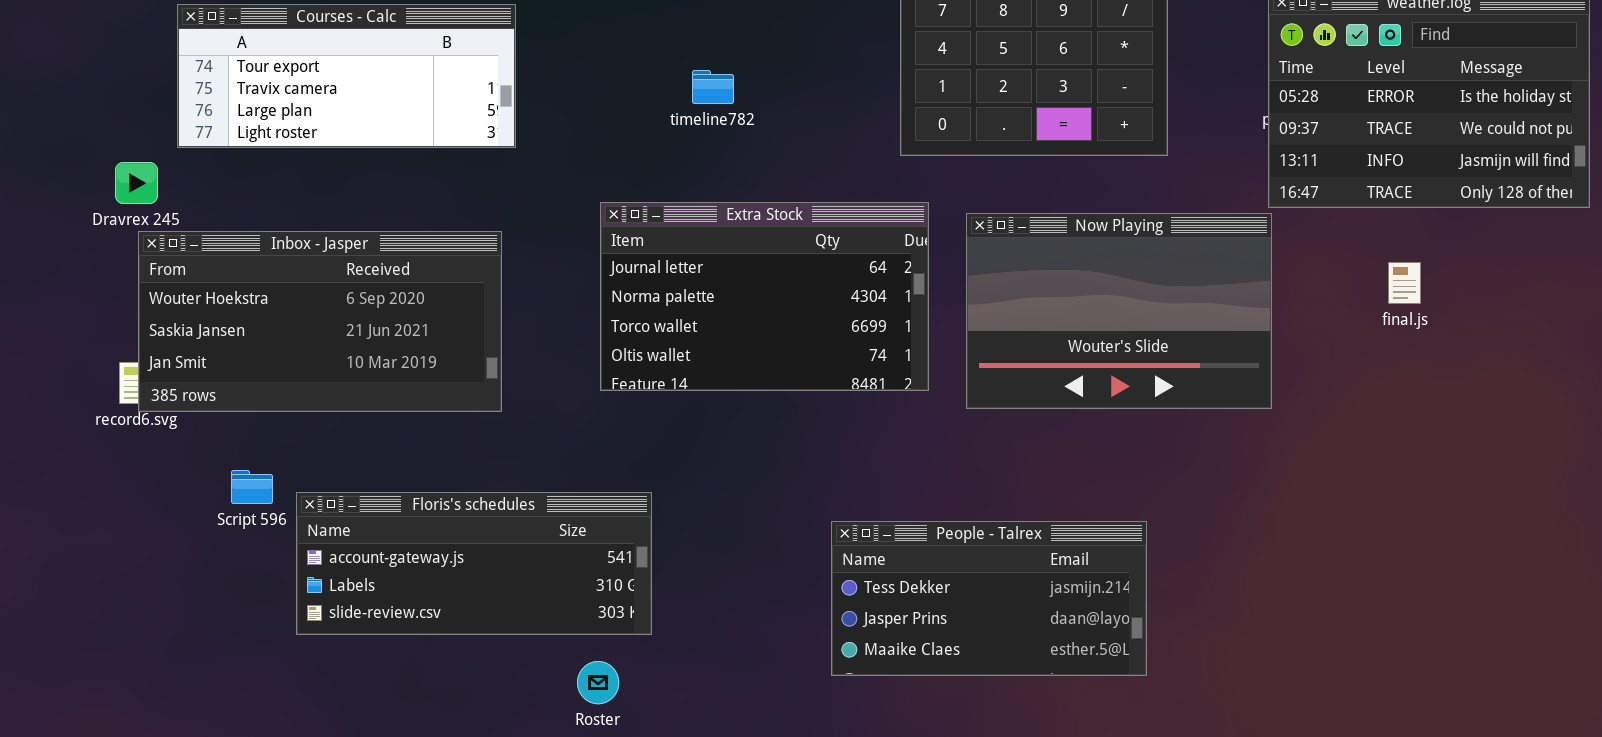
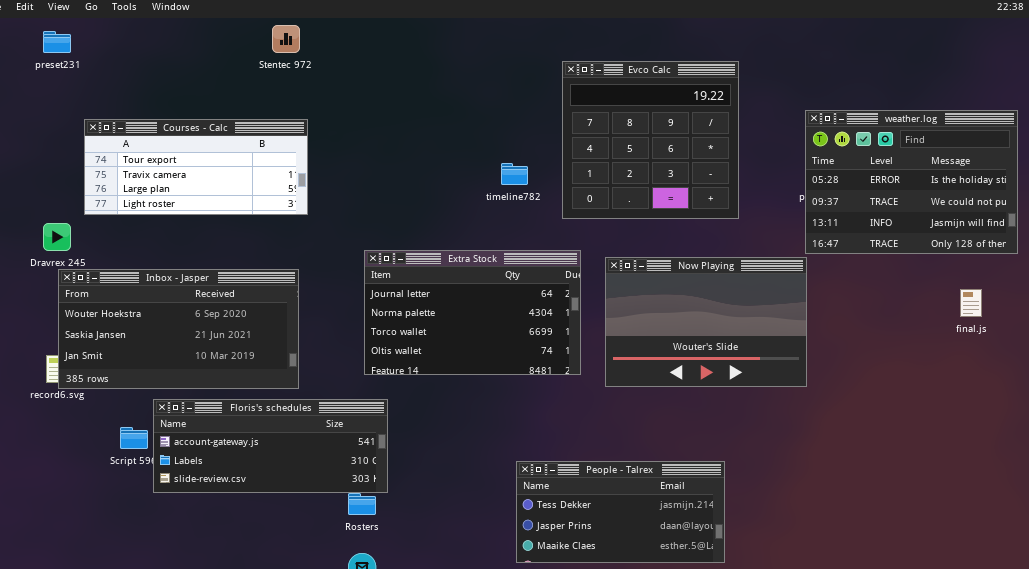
timeline782: [692,70,734,104] -> [501,163,528,185], moved
final.js: [1388,262,1421,304] -> [960,289,982,317], moved
Floris's schedules: [296,492,652,635] -> [153,399,388,493], moved

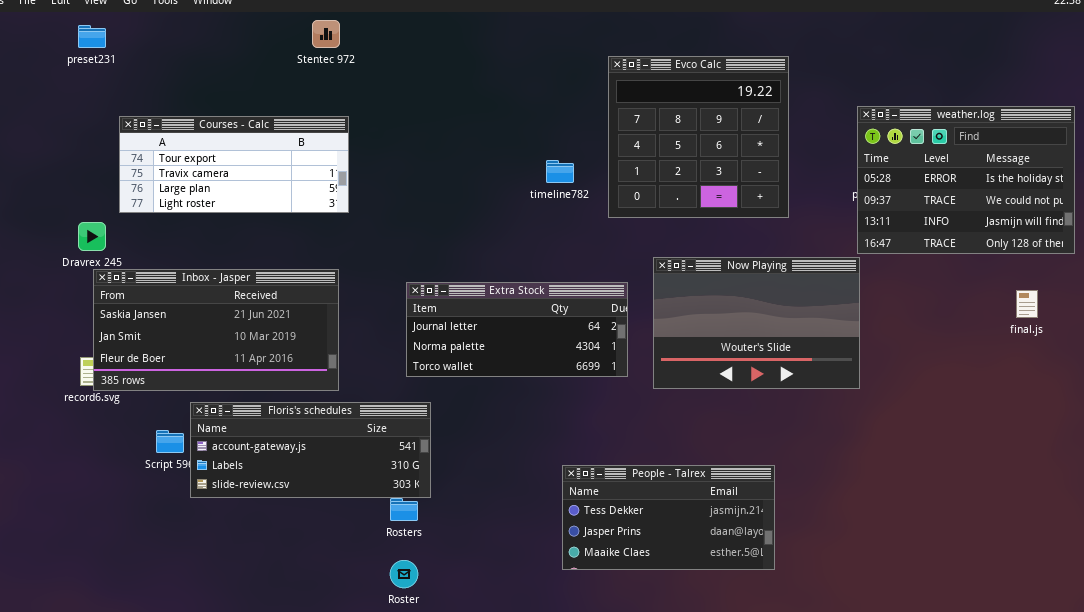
Extra Stock: [364,250,581,375] -> [406,282,628,377], resized
Inbox - Jasper: [58,269,299,389] -> [93,269,339,391], scrolled down 1 row

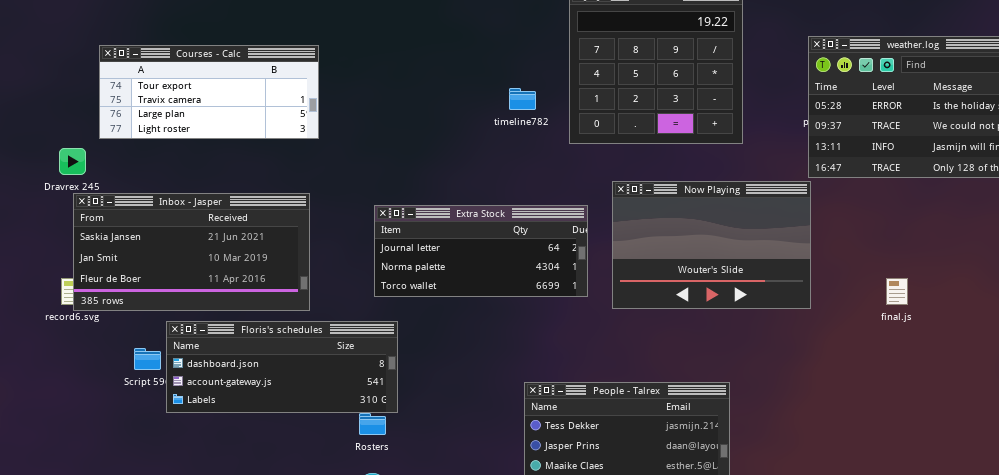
final.js: [1016,290,1038,318] -> [886,278,908,305], moved
Floris's schedules: [190,402,431,498] -> [166,321,398,413], scrolled up 1 row

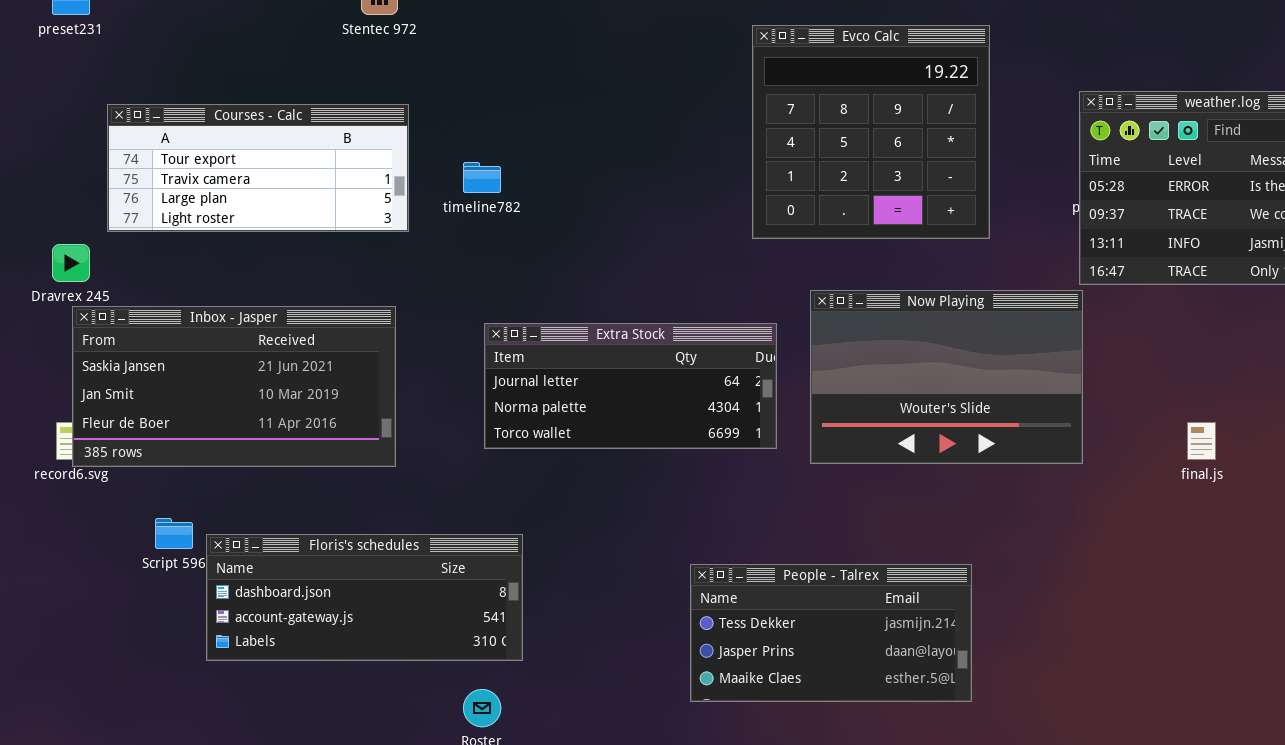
timeline782: [509,88,536,110] -> [463,162,501,193], moved
Floris's schedules: [166,321,398,413] -> [206,534,523,661], moved

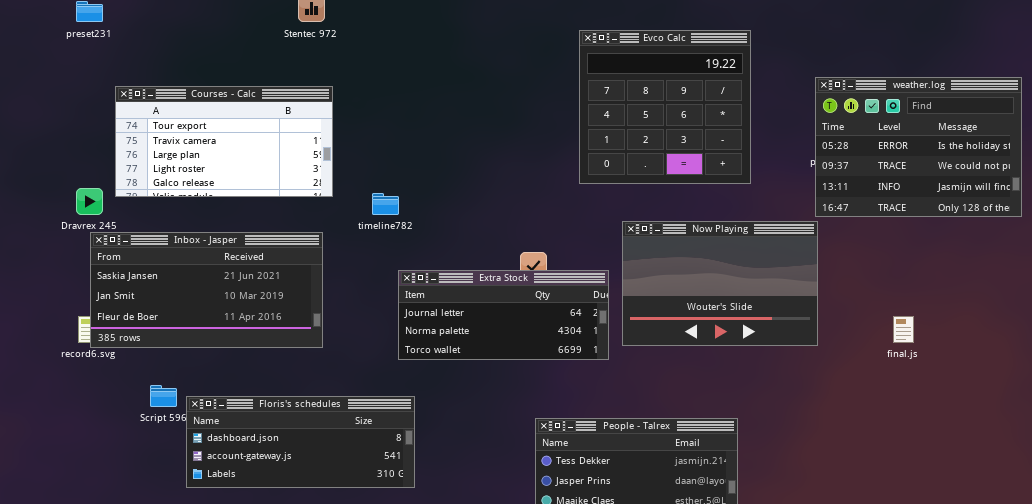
Courses - Calc: [107,104,409,232] -> [115,86,333,197], resized
timeline782: [463,162,501,193] -> [372,193,399,215], moved
Extra Stock: [484,323,777,449] -> [398,270,609,360], moved

